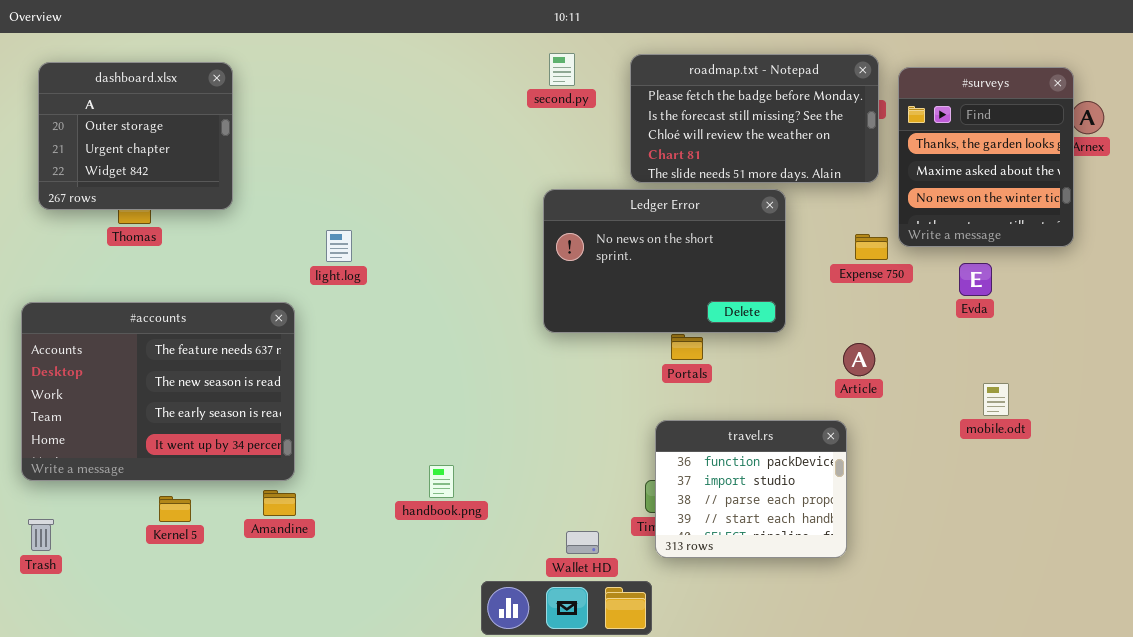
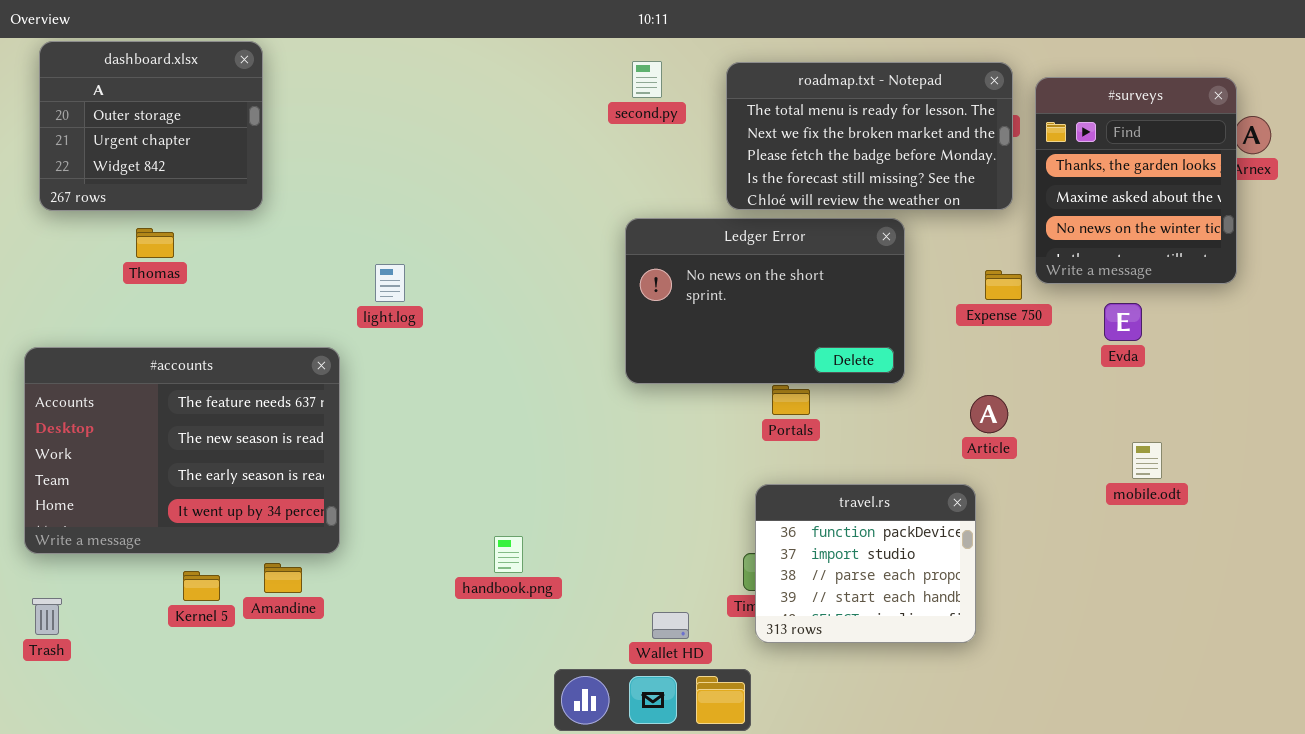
roadmap.txt - Notepad: [630,54,879,183] -> [726,62,1013,210], scrolled up 2 rows
dashboard.xlsx: [38,62,233,210] -> [39,41,263,211], moved
Amandine: [263,490,296,516] -> [264,563,302,593], moved

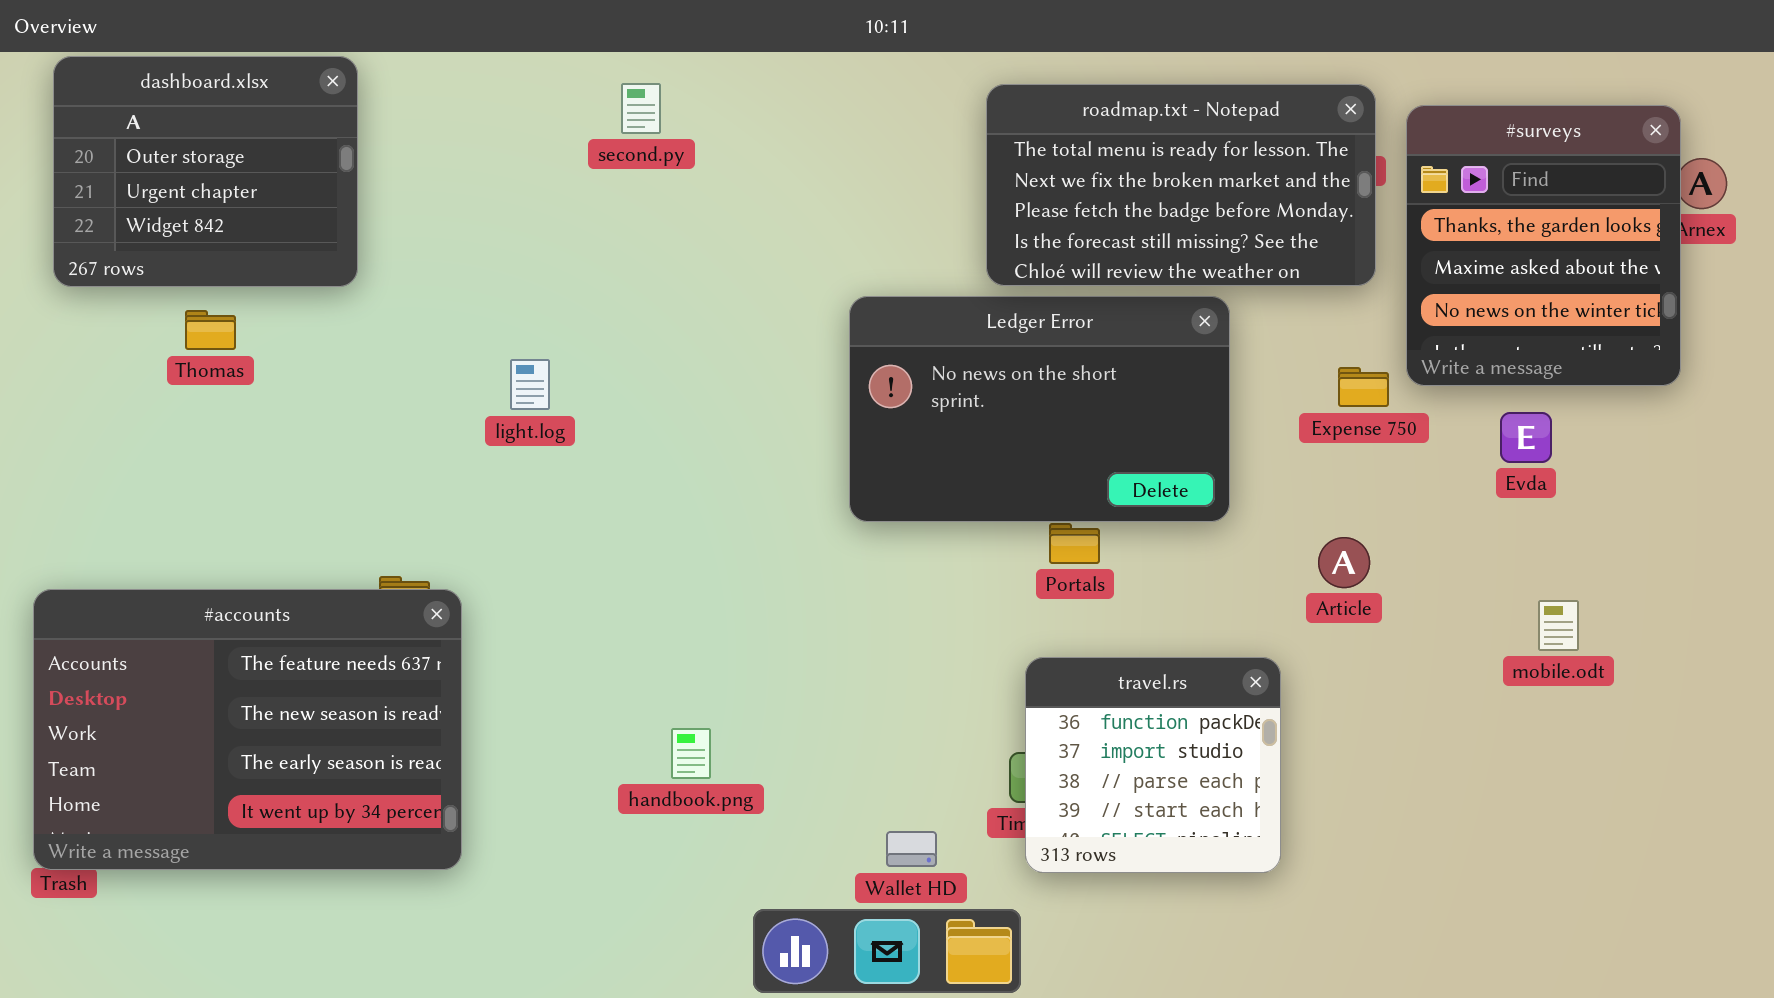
second.py: [632,61,662,98] -> [621,83,661,134], moved
#accounts: [24,347,340,554] -> [33,589,462,870], moved
travel.rs: [755,484,976,643] -> [1025,657,1281,873], resized

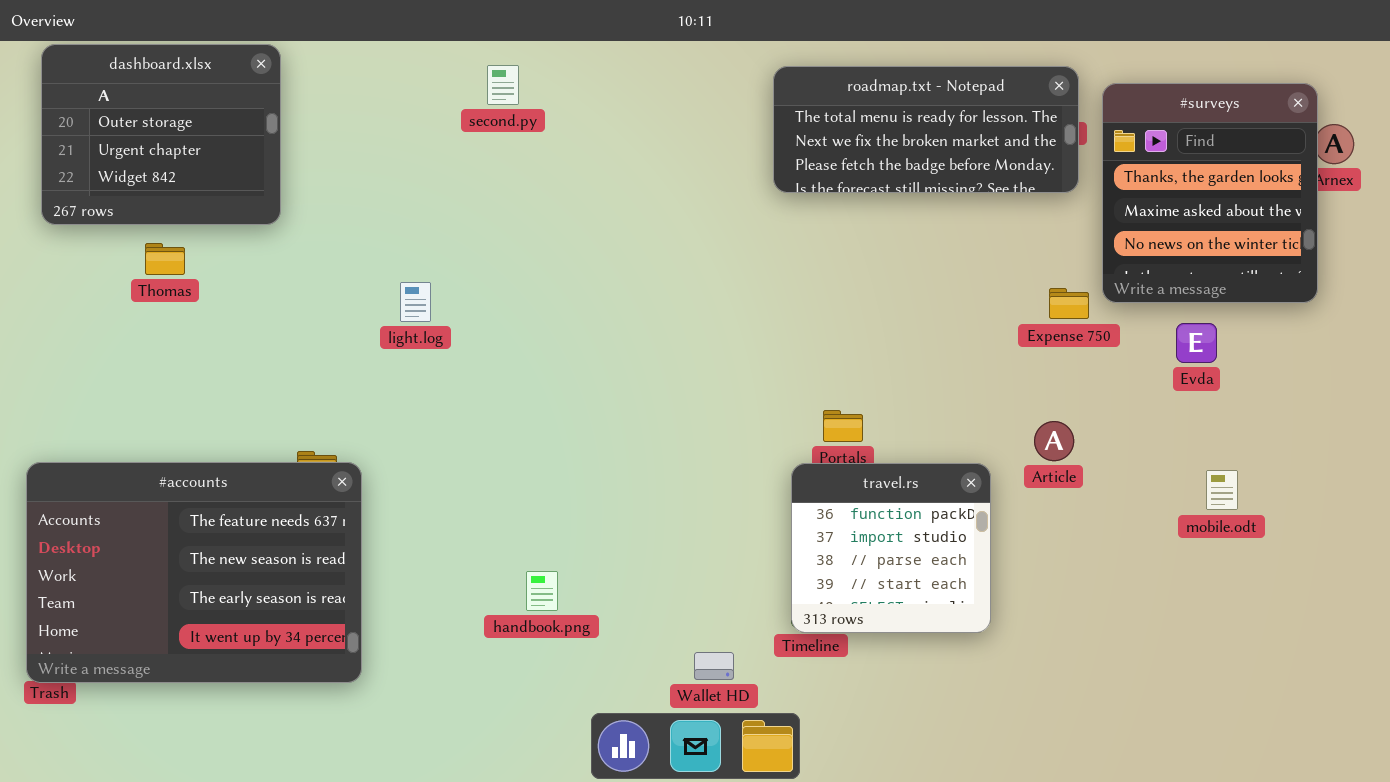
roadmap.txt - Notepad: [986,84,1376,286] -> [773,66,1079,193], resized
Ledger Error: [849,296,1230,522] -> none, closed
travel.rs: [1025,657,1281,873] -> [791,463,991,633], moved

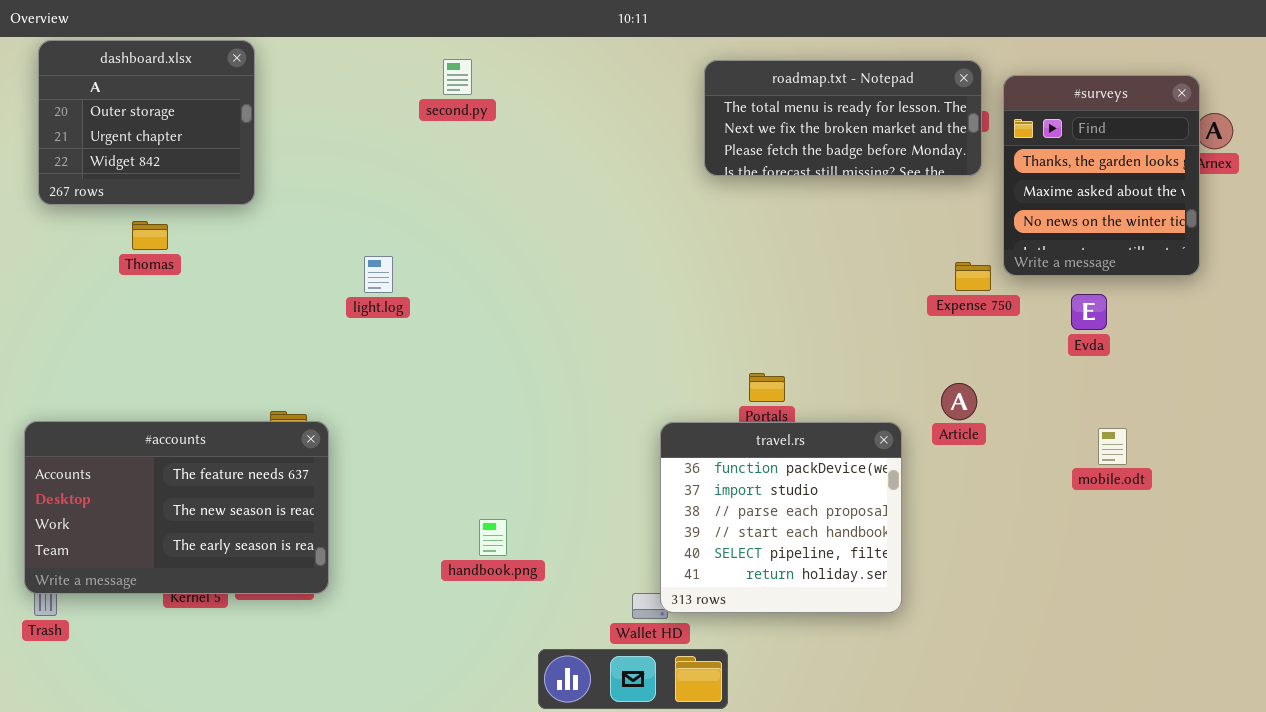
#accounts: [26,462,362,683] -> [24,421,329,594], resized
travel.rs: [791,463,991,633] -> [660,422,902,613], resized

